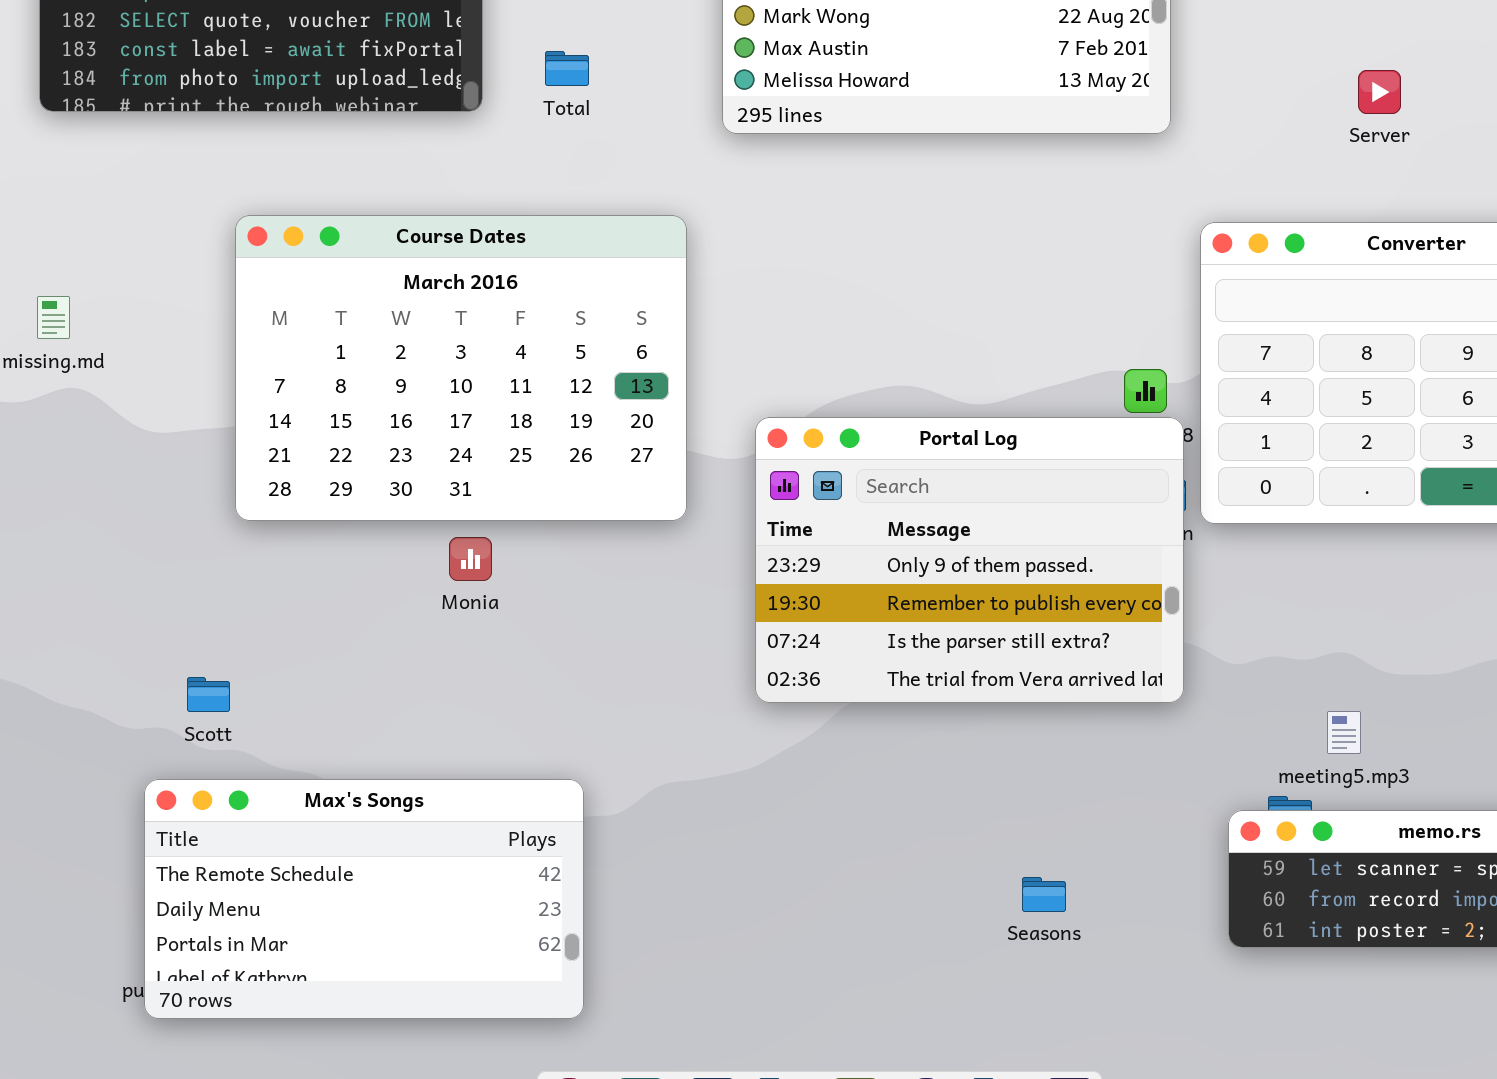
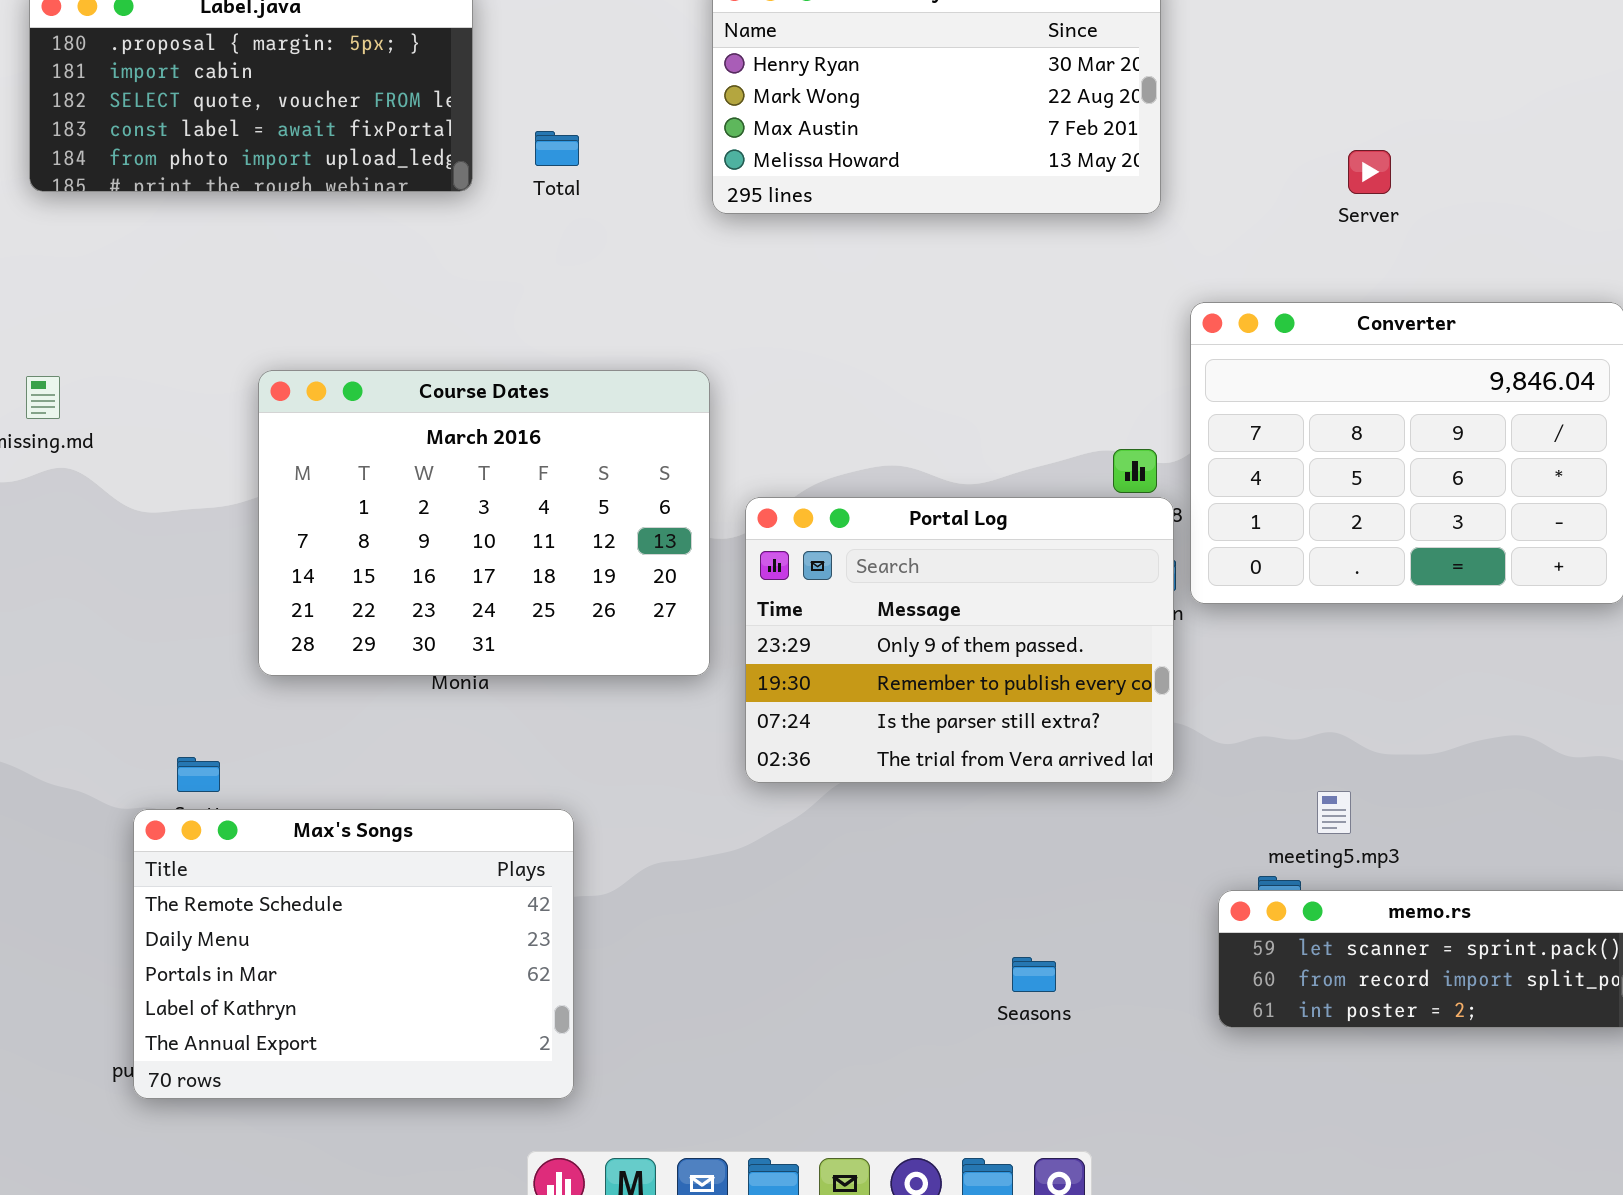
Course Dates: [235,215,687,521] -> [258,370,710,676], moved
Max's Songs: [144,779,584,1019] -> [133,809,574,1099], resized

